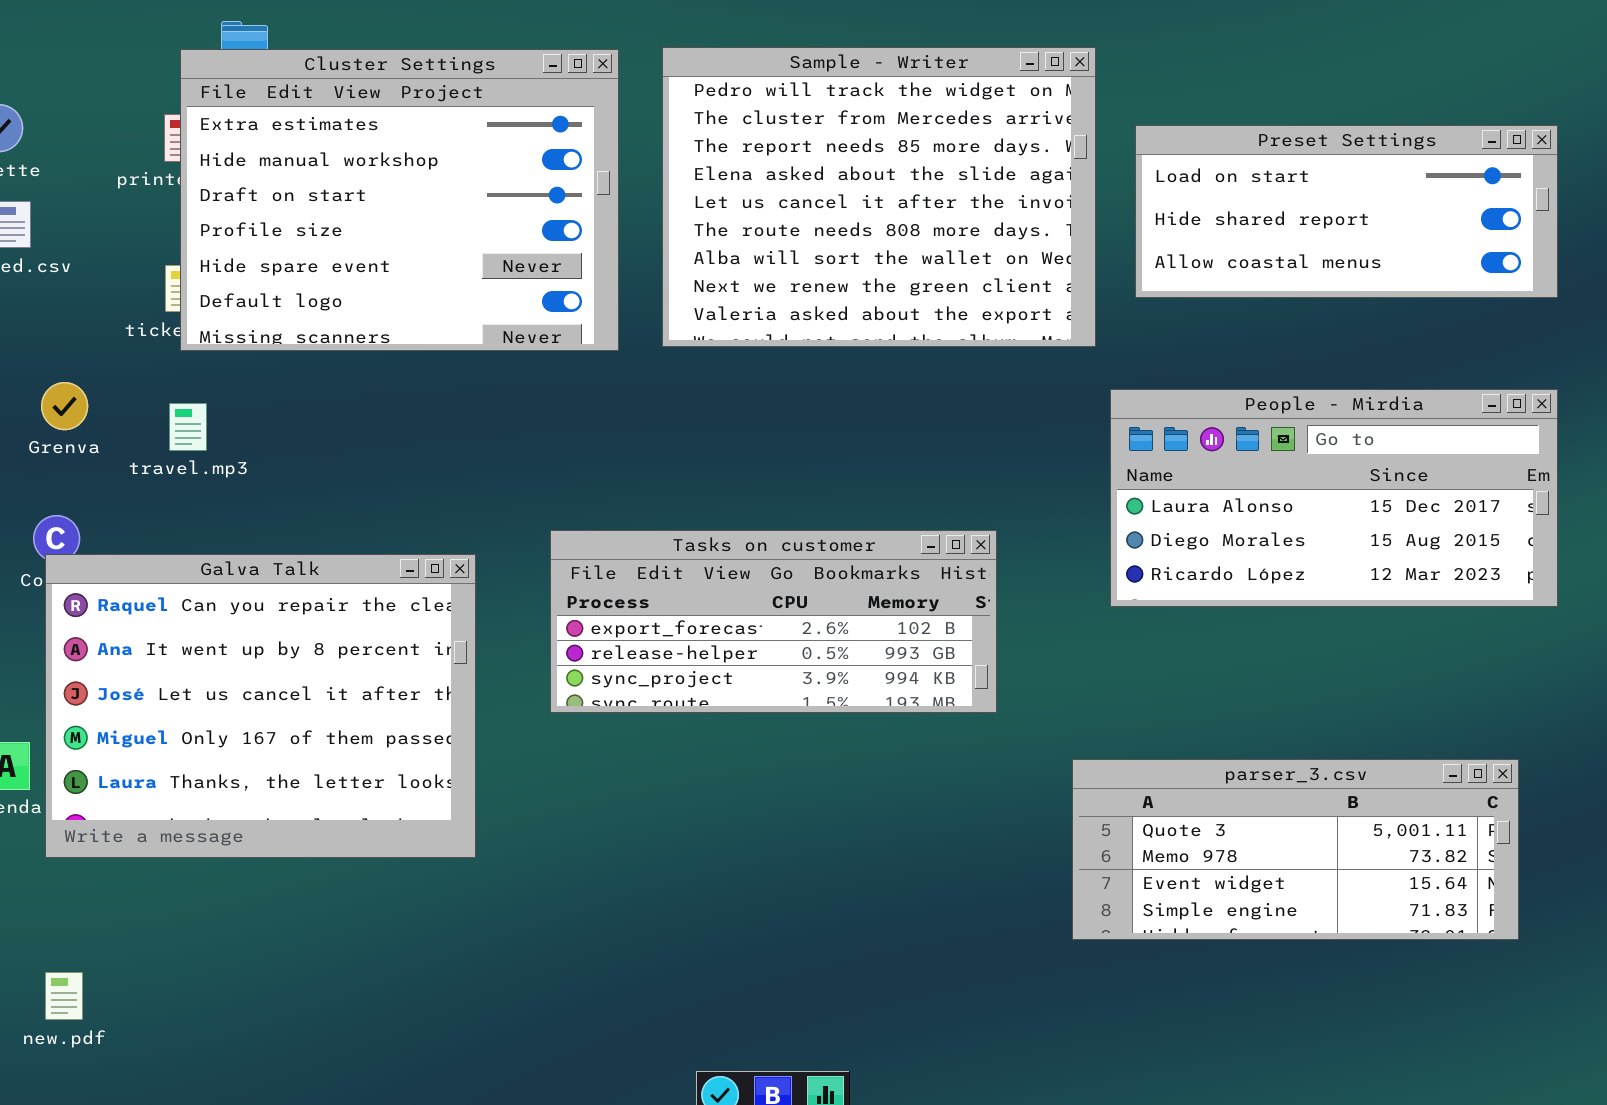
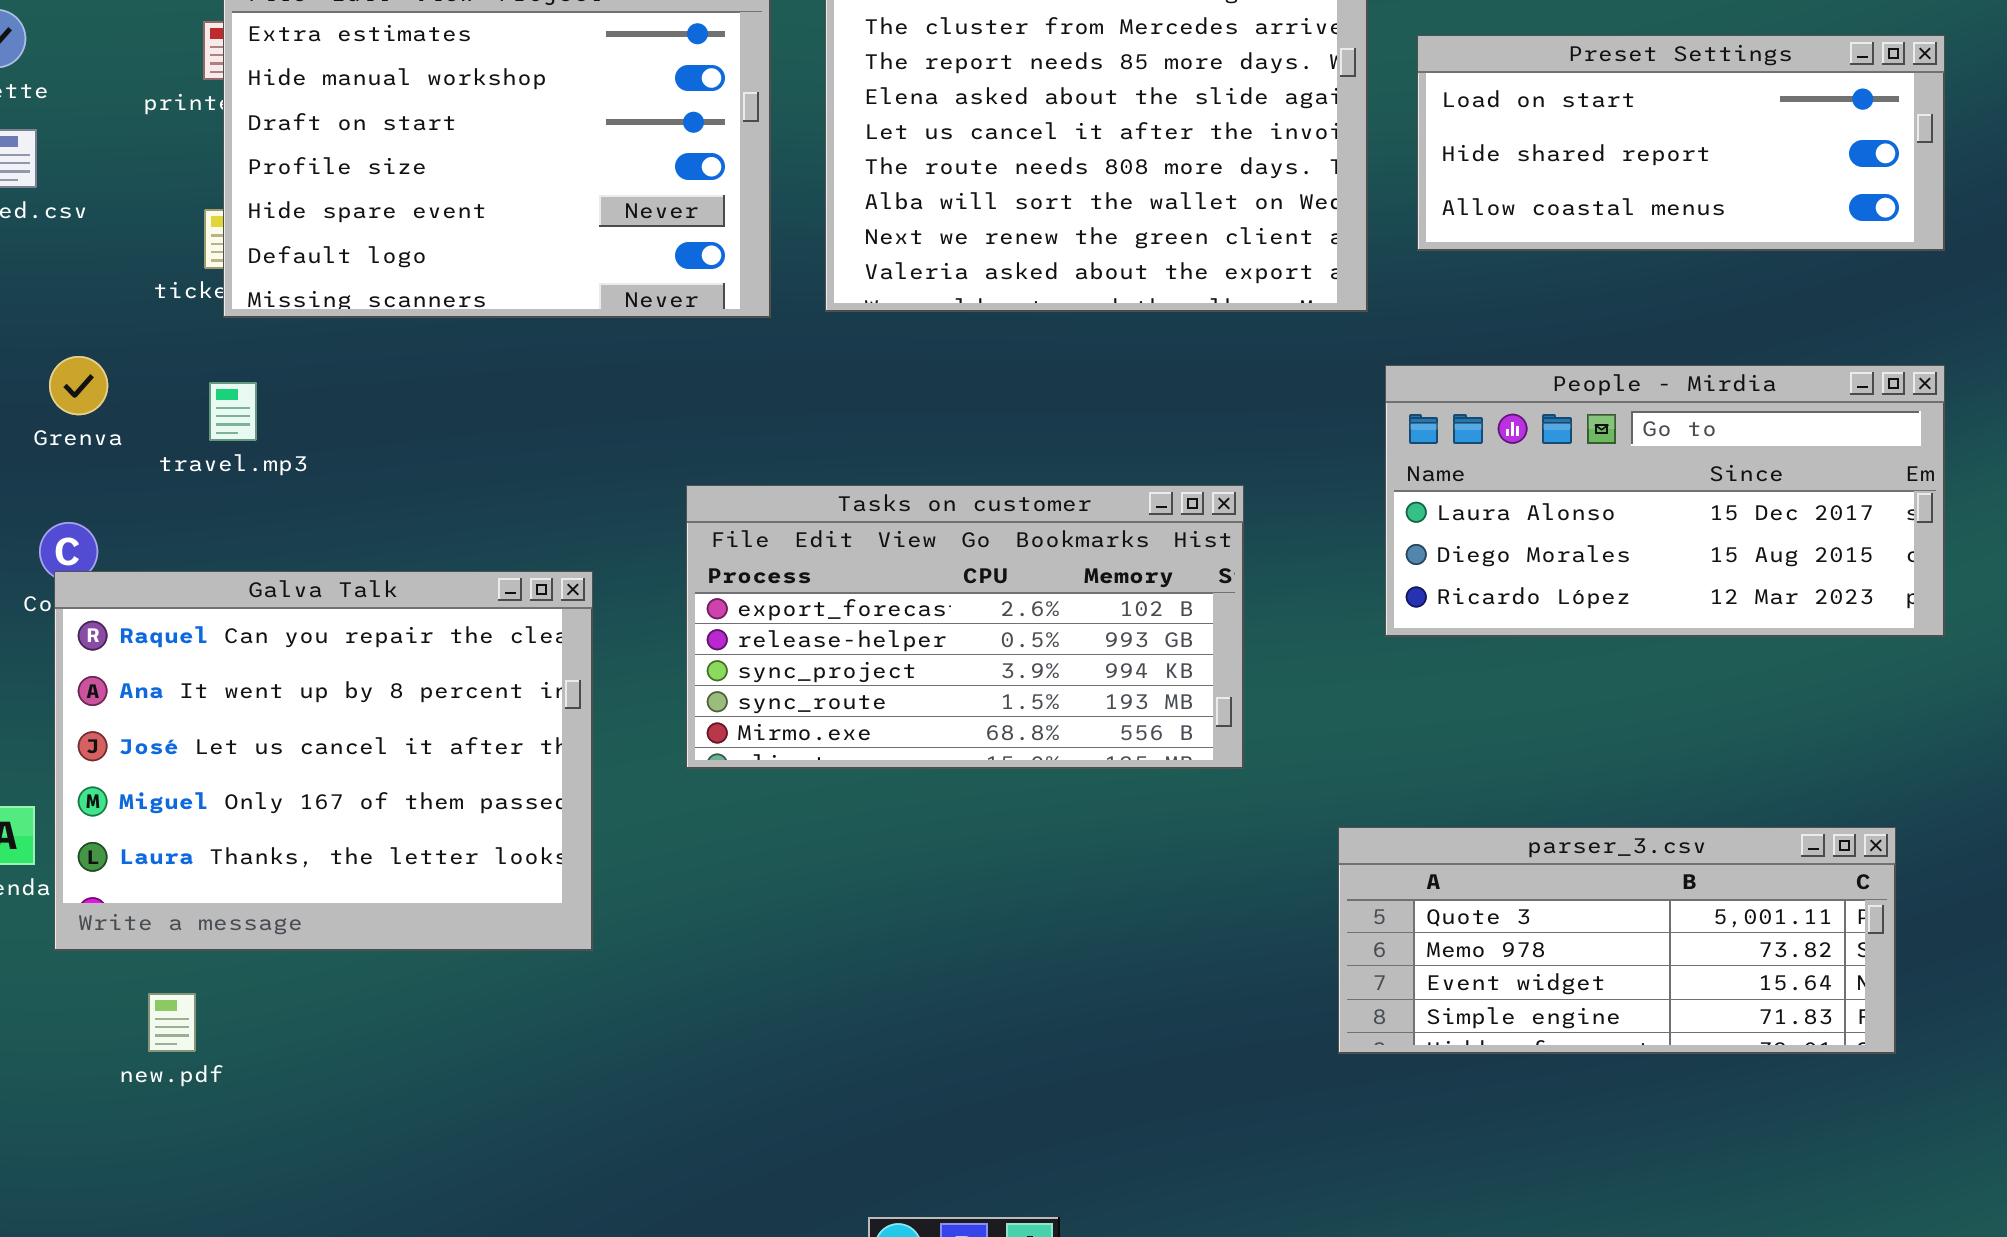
Tasks on customer: [550,530,997,713] -> [686,485,1244,769], resized
new.pdf: [45,972,83,1020] -> [148,993,196,1052], moved

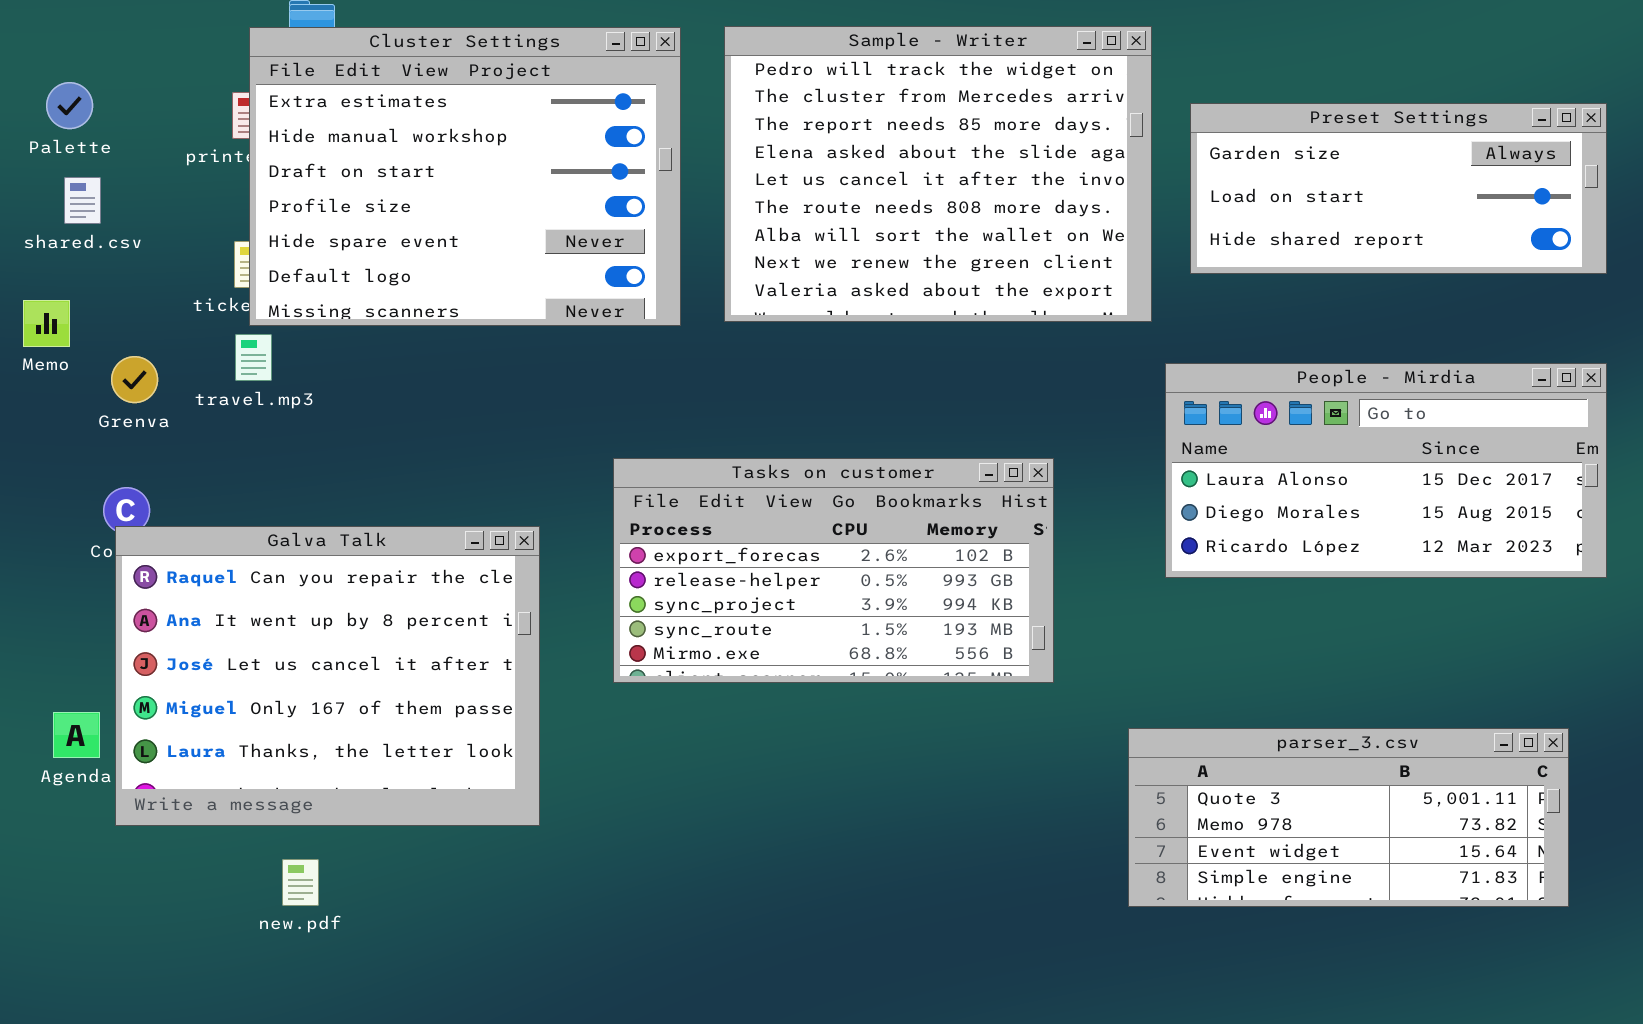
Preset Settings: [1417,35,1945,251] -> [1190,103,1607,274], scrolled up 1 row
travel.mp3: [209,382,257,441] -> [235,334,272,381], moved
new.pdf: [148,993,196,1052] -> [282,859,319,906], moved

